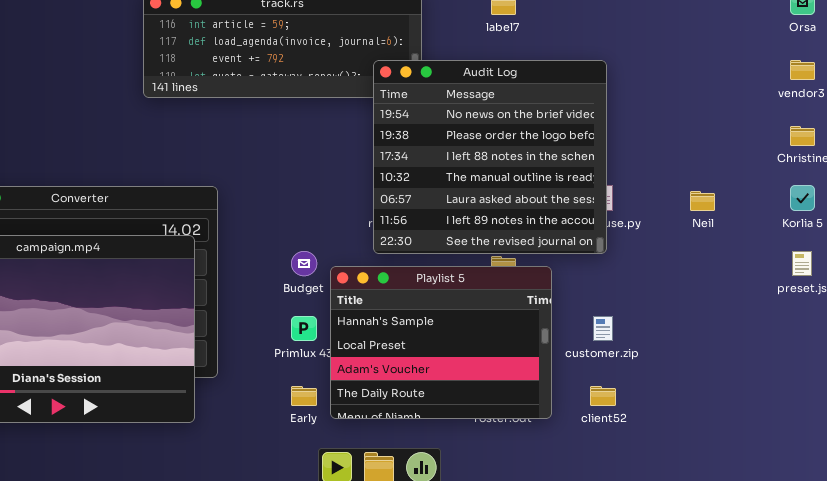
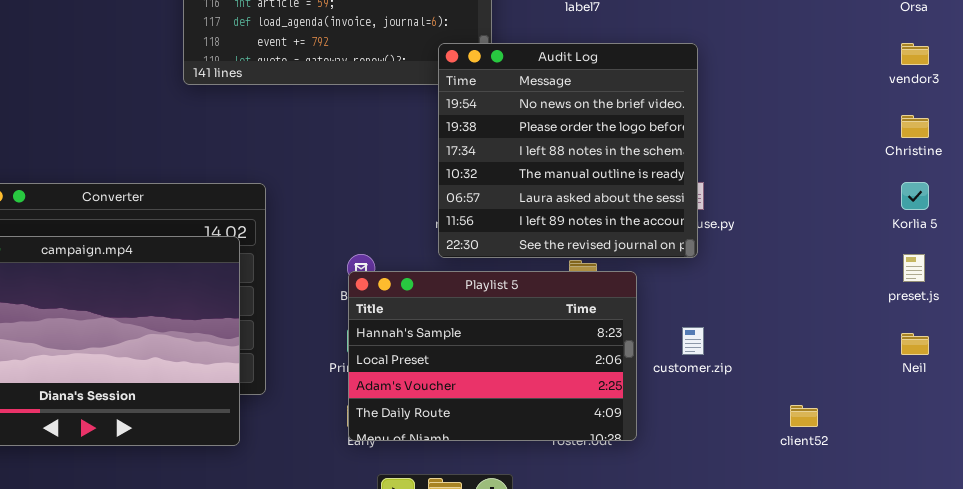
Neil: [690,191,715,211] -> [901,333,929,355], moved
Playlist 5: [330,266,552,419] -> [348,271,637,441], resized
client52: [590,386,616,406] -> [790,405,818,427], moved

